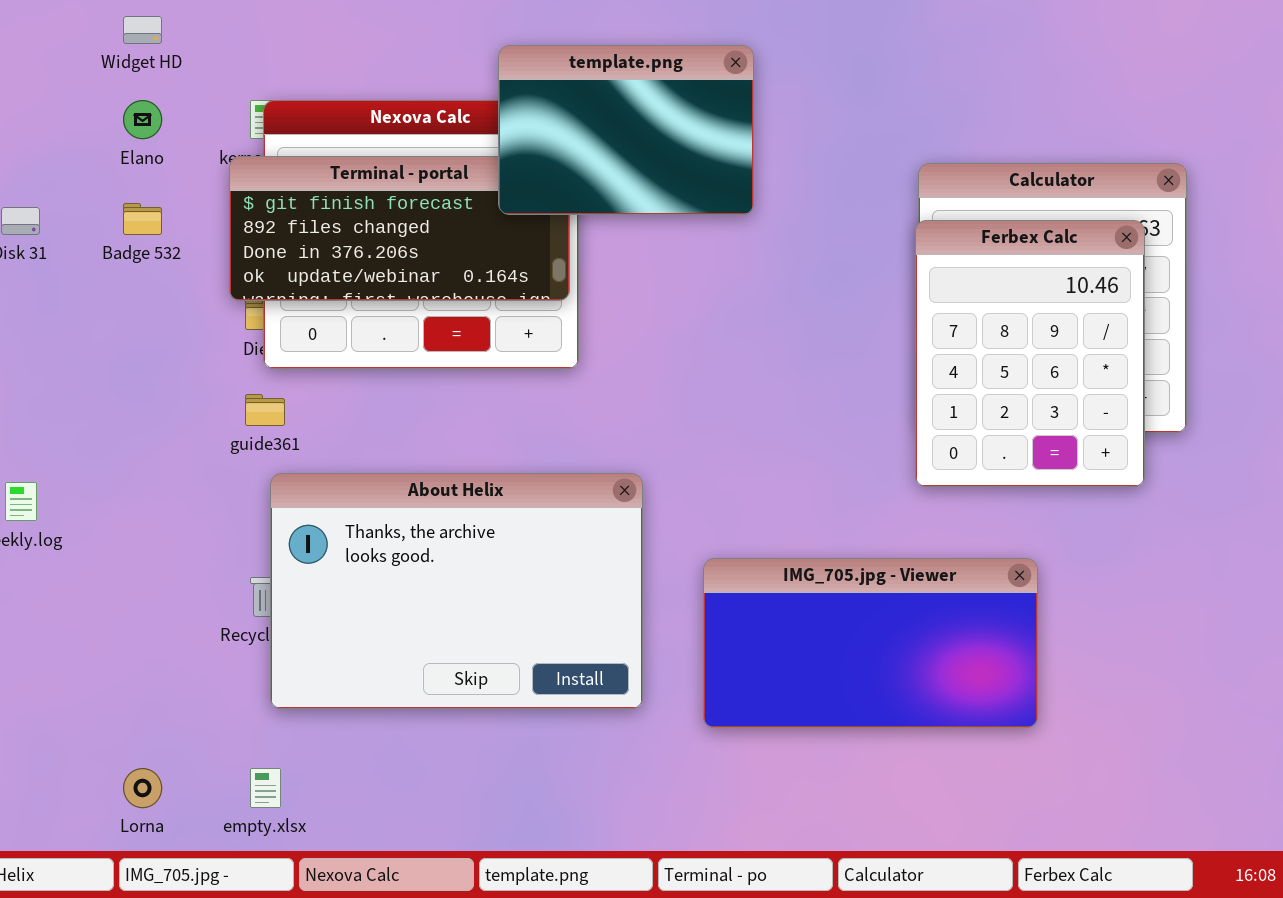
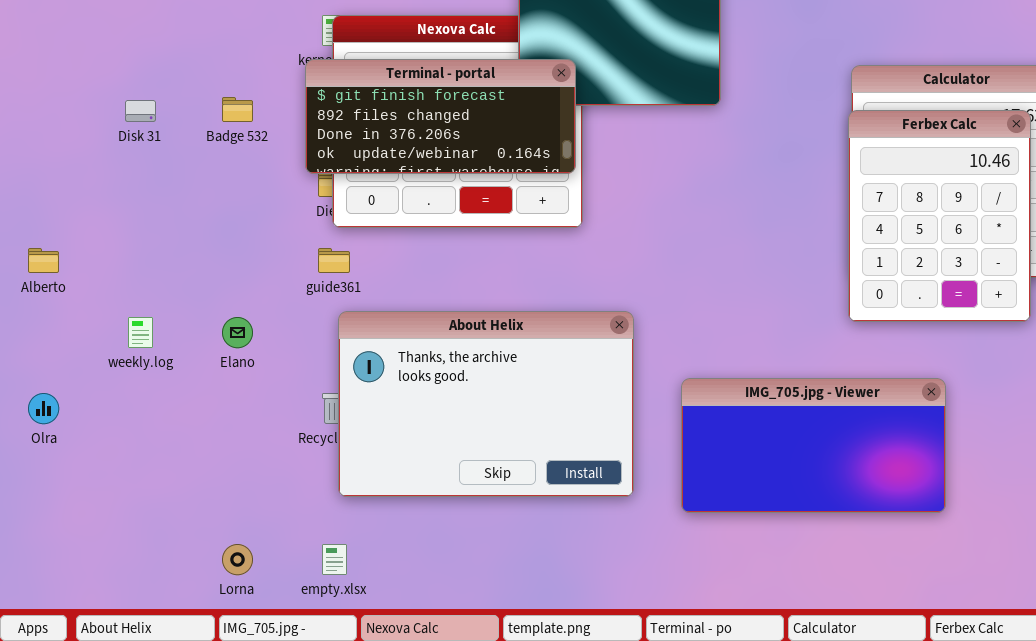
Elano: [123,100,162,139] -> [222,317,253,348], moved
Terminal - portal: [229,156,570,301] -> [305,59,576,174], raised

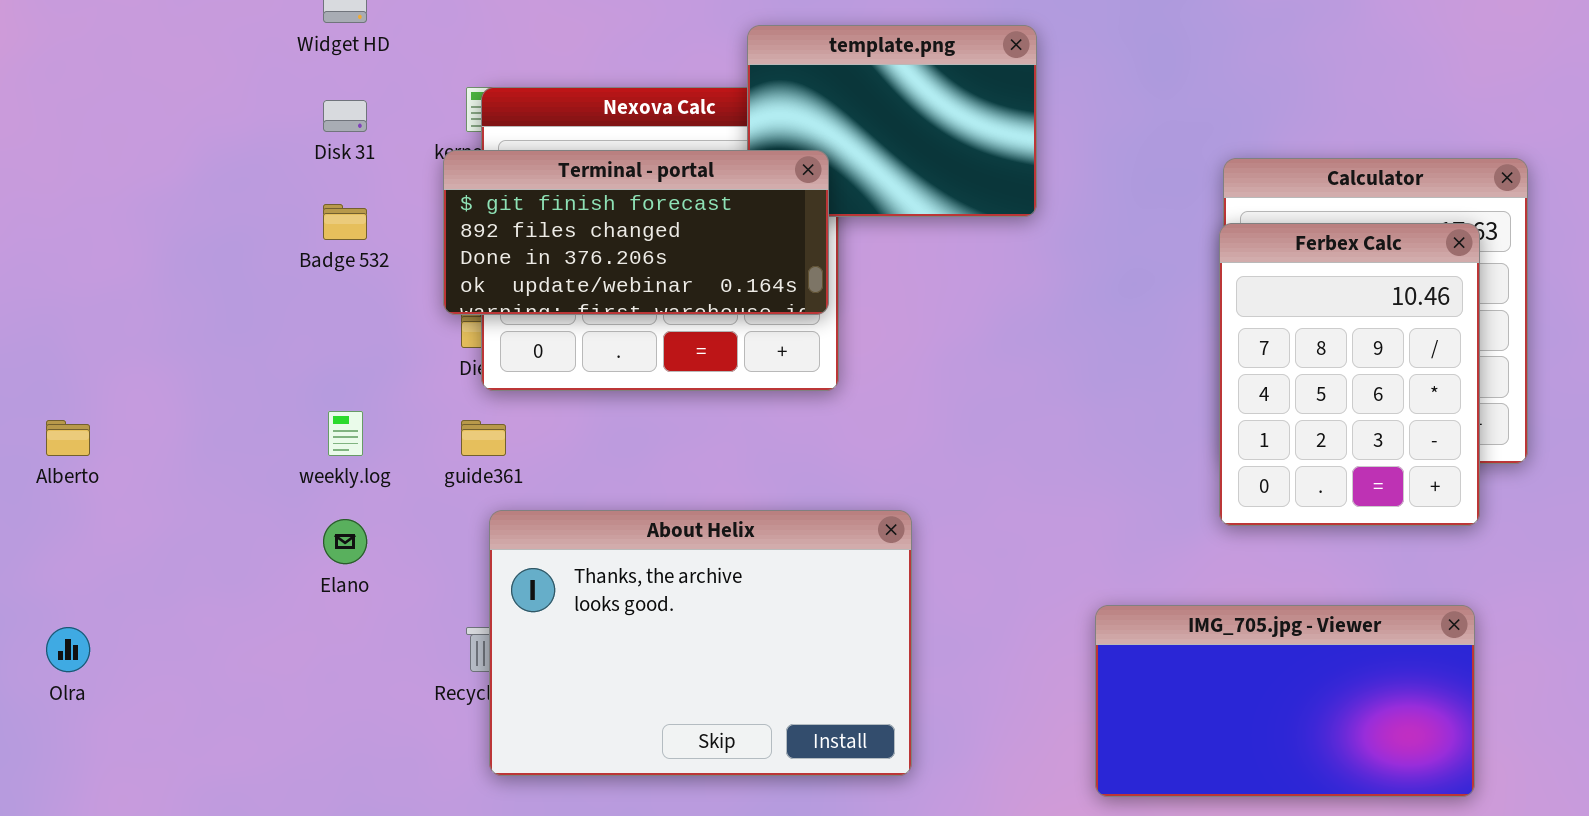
Disk 31: [125,100,156,122] -> [323,100,367,132], moved
weekly.log: [128,317,153,348] -> [328,411,363,456], moved
IMG_705.jpg - Viewer: [681,378,946,513] -> [1095,605,1475,797], moved

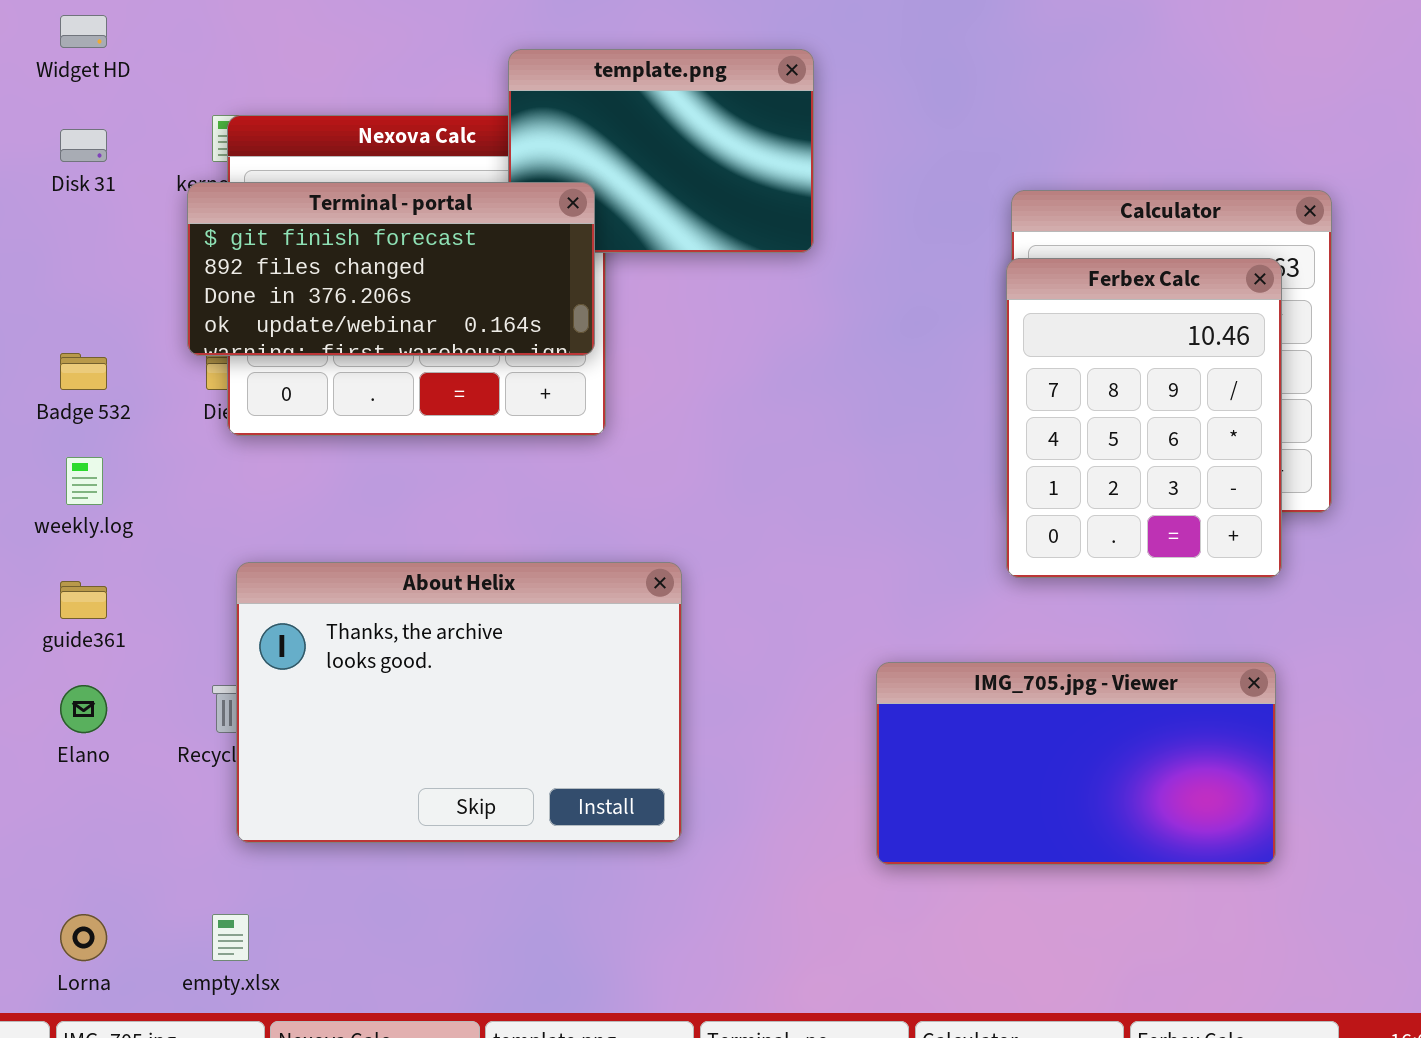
Badge 532: [323,204,367,240] -> [60,353,107,390], moved
guide361: [461,420,506,456] -> [60,581,107,619], moved
Elano: [323,519,367,564] -> [60,685,107,733], moved

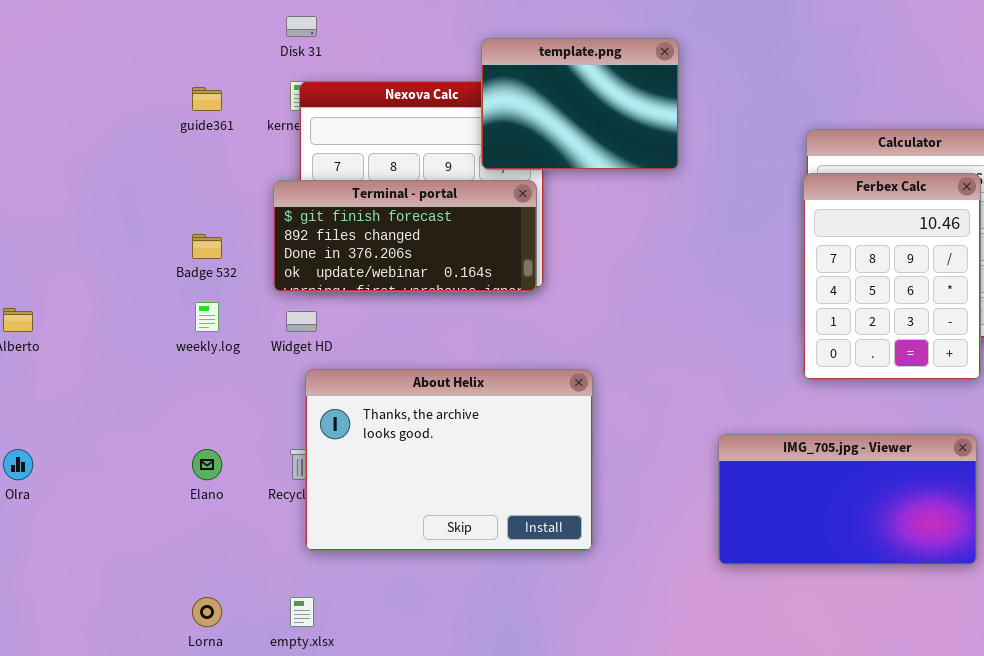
Widget HD: [60,15,107,48] -> [286,311,317,332], moved
Disk 31: [60,129,107,162] -> [286,16,317,37], moved
Terminal - portal: [187,182,595,356] -> [273,180,537,292], moved
guide361: [60,581,107,619] -> [192,87,222,111], moved

